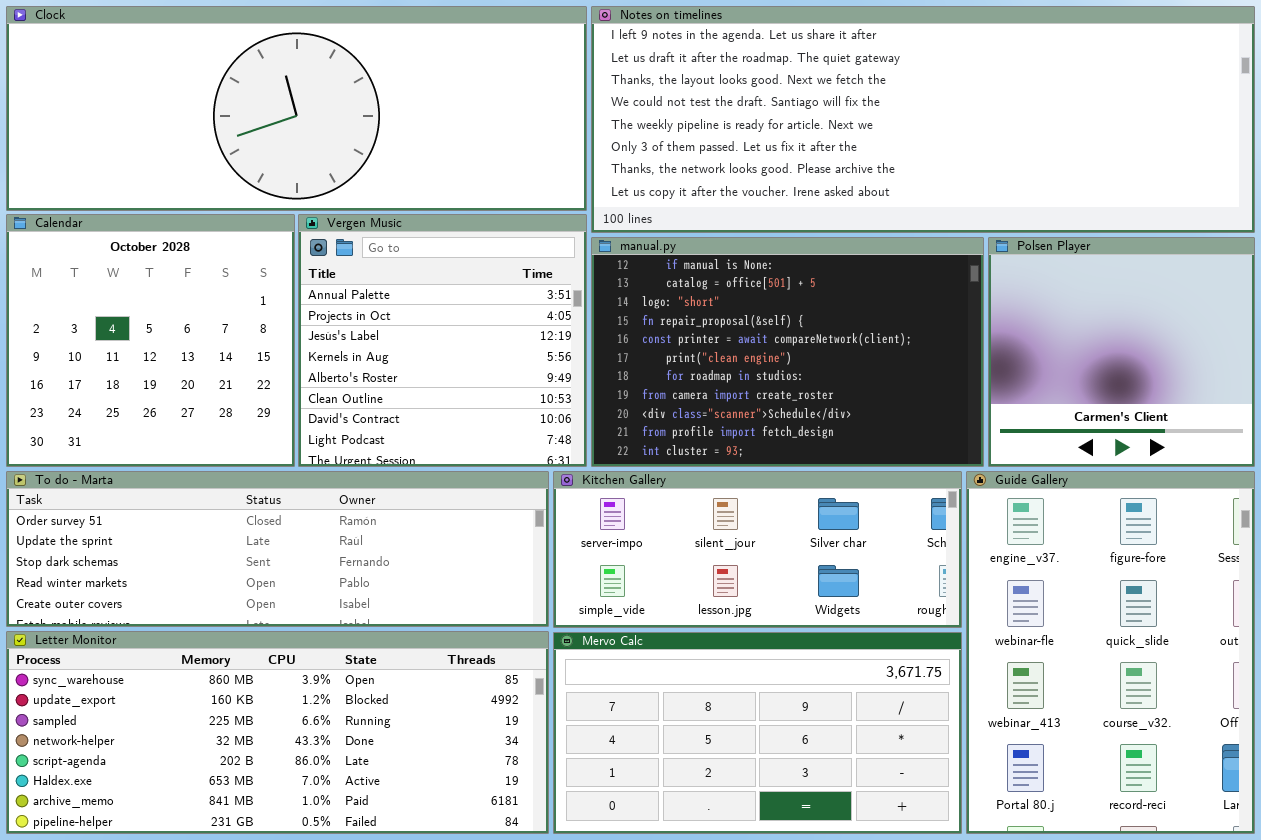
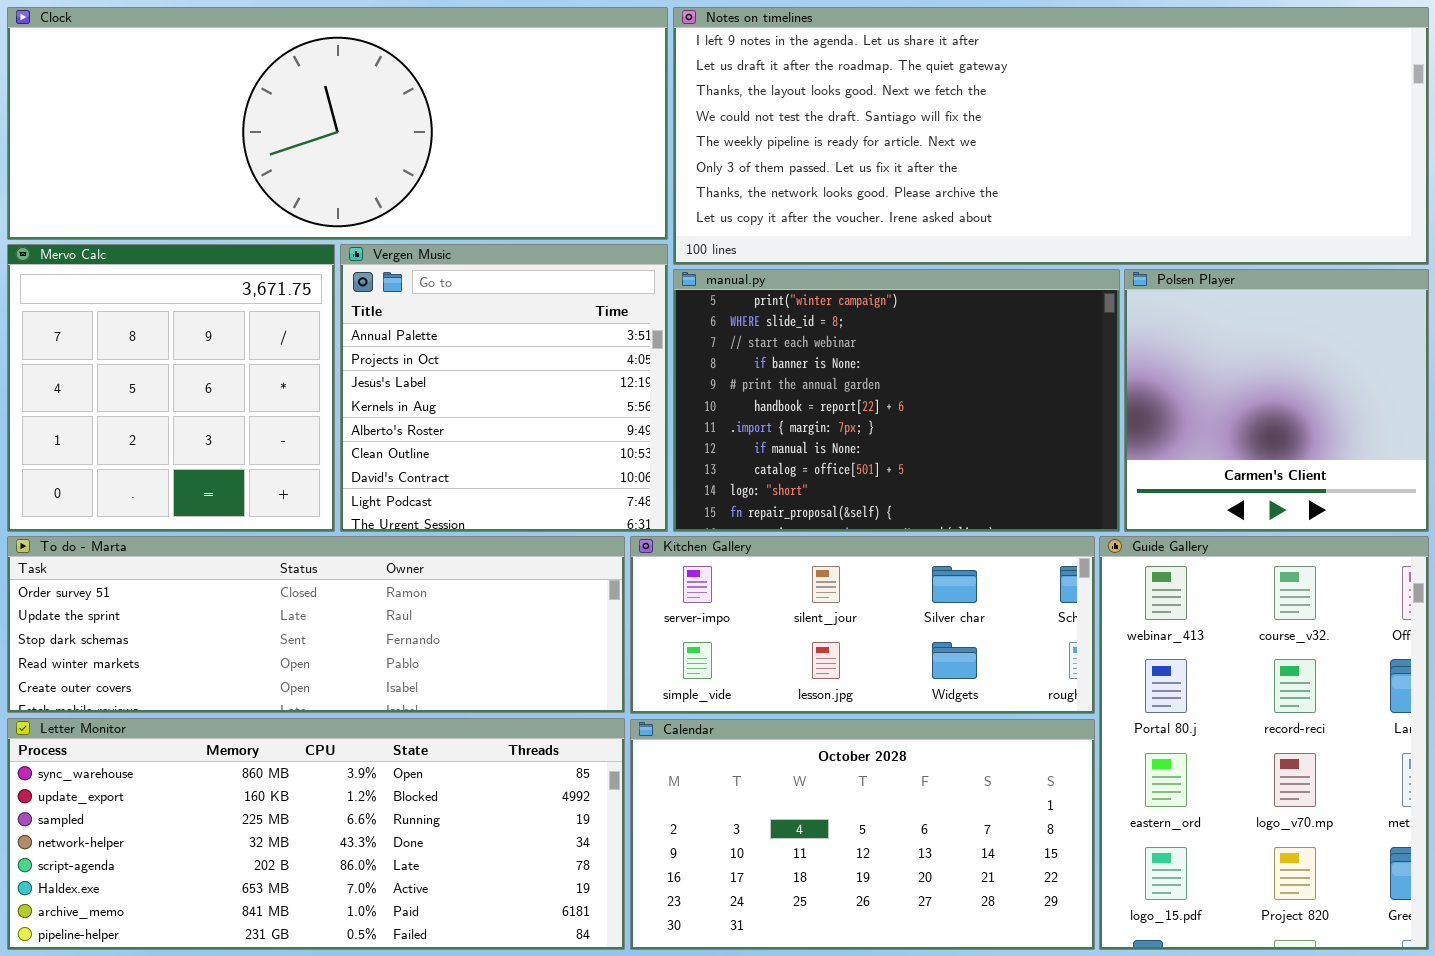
Calendar: [6,214,295,467] -> [630,719,1095,950], moved, resized
manual.py: [591,237,984,467] -> [673,269,1120,532], scrolled up 7 rows
Guide Gallery: [966,471,1255,834] -> [1099,536,1429,950], scrolled down 2 rows
Mervo Calc: [553,632,962,834] -> [7,244,335,532], moved, resized

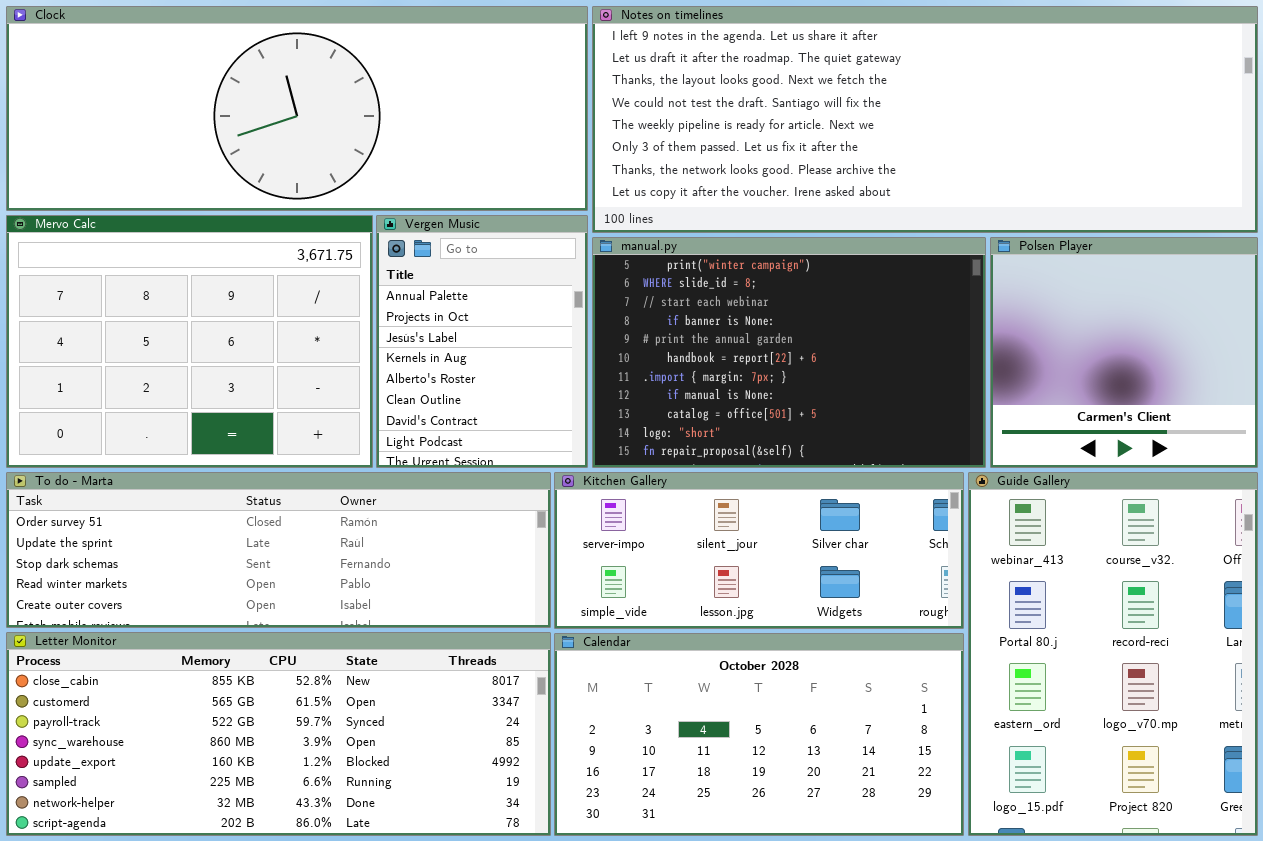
Mervo Calc: [7,244,335,532] -> [6,215,373,468], resized
Vergen Music: [340,244,668,532] -> [376,215,588,468], resized
Letter Monitor: [7,718,625,950] -> [6,632,551,836], scrolled up 3 rows

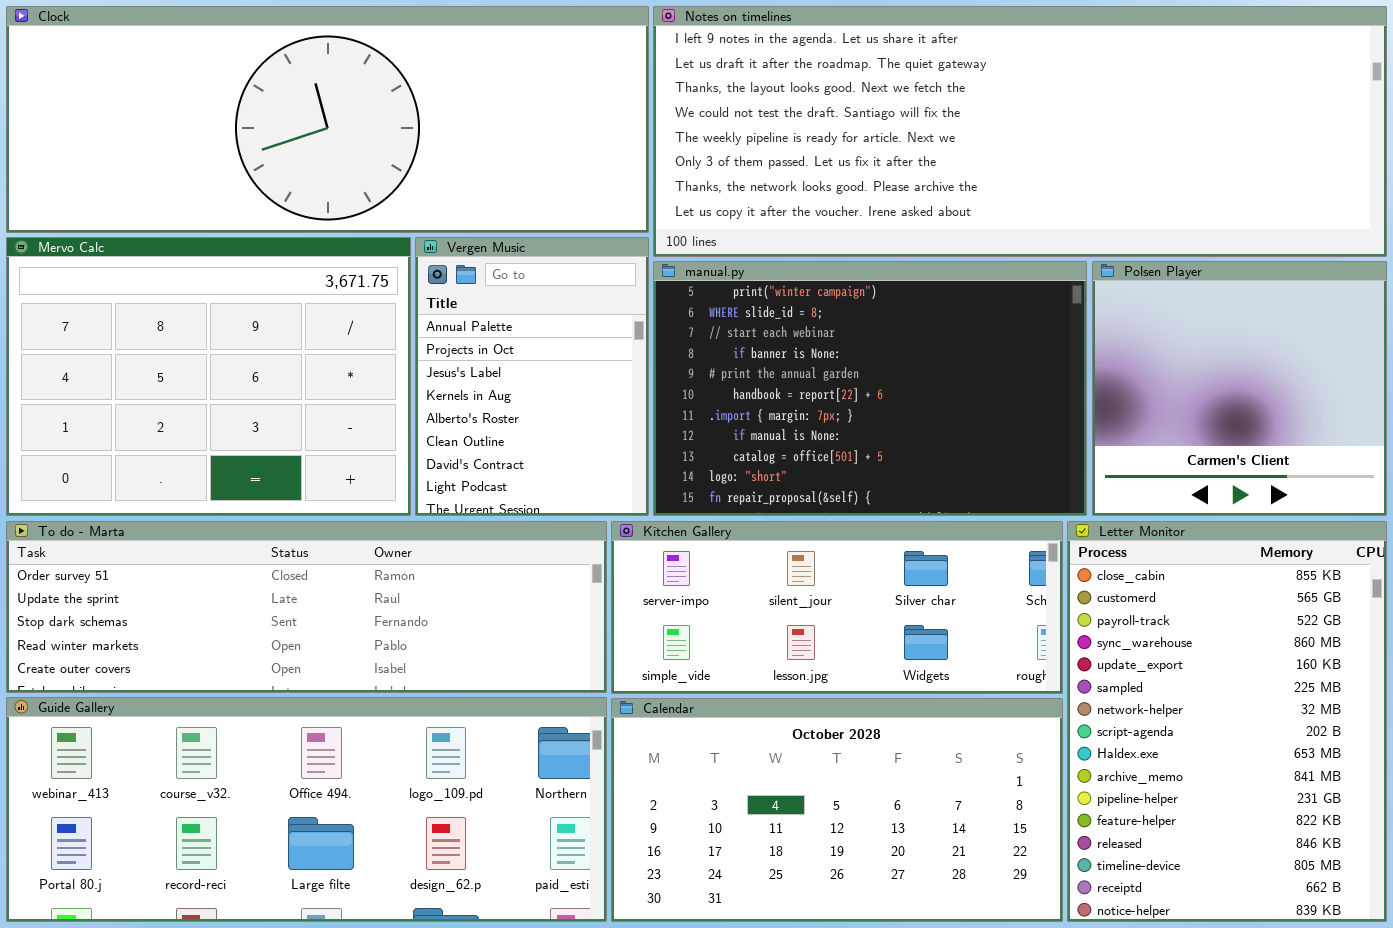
Guide Gallery: [968,472,1258,836] -> [6,697,607,922], moved, resized
Letter Monitor: [6,632,551,836] -> [1067,521,1387,922], moved, resized

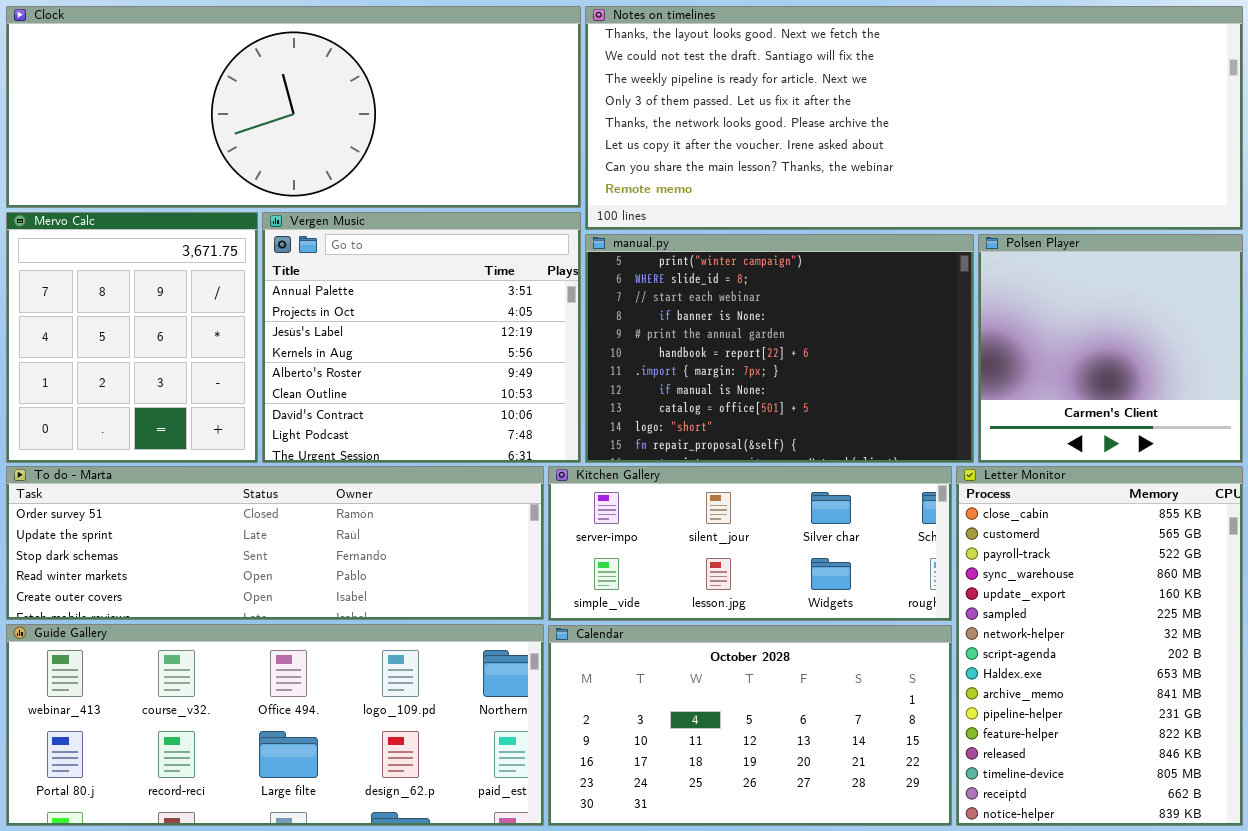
Notes on timelines: [653,6,1387,257] -> [585,6,1243,230], scrolled down 2 rows
Mervo Calc: [6,237,411,516] -> [6,212,258,463], resized
Vergen Music: [415,237,649,516] -> [262,212,581,463], resized

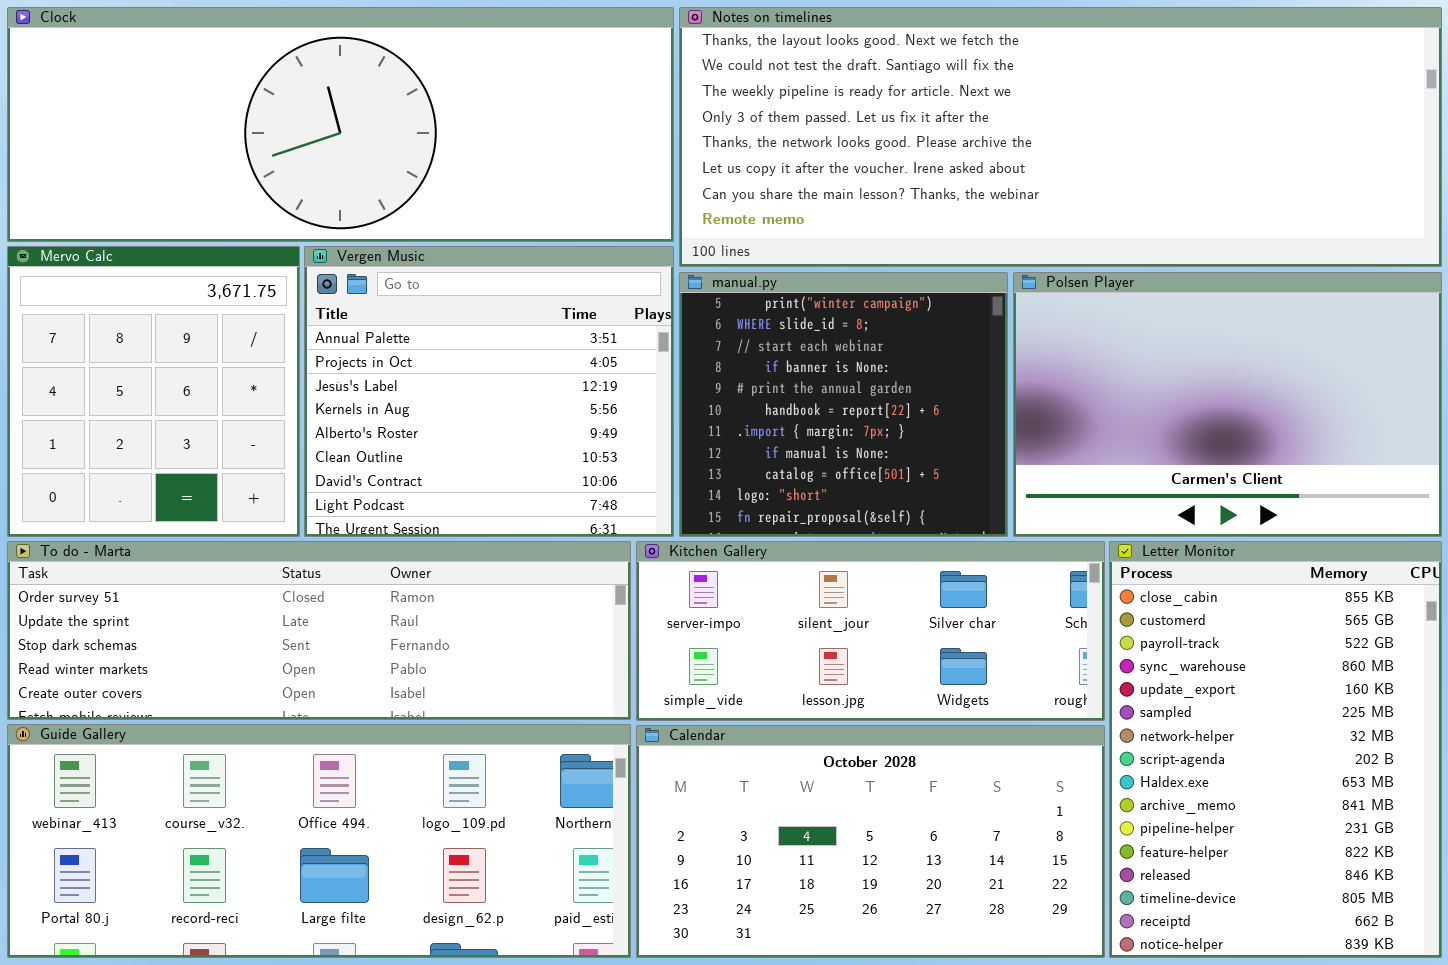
manual.py: [585,234,974,463] -> [679,272,1008,537], resized
Polsen Player: [978,234,1243,463] -> [1013,272,1442,537], resized

